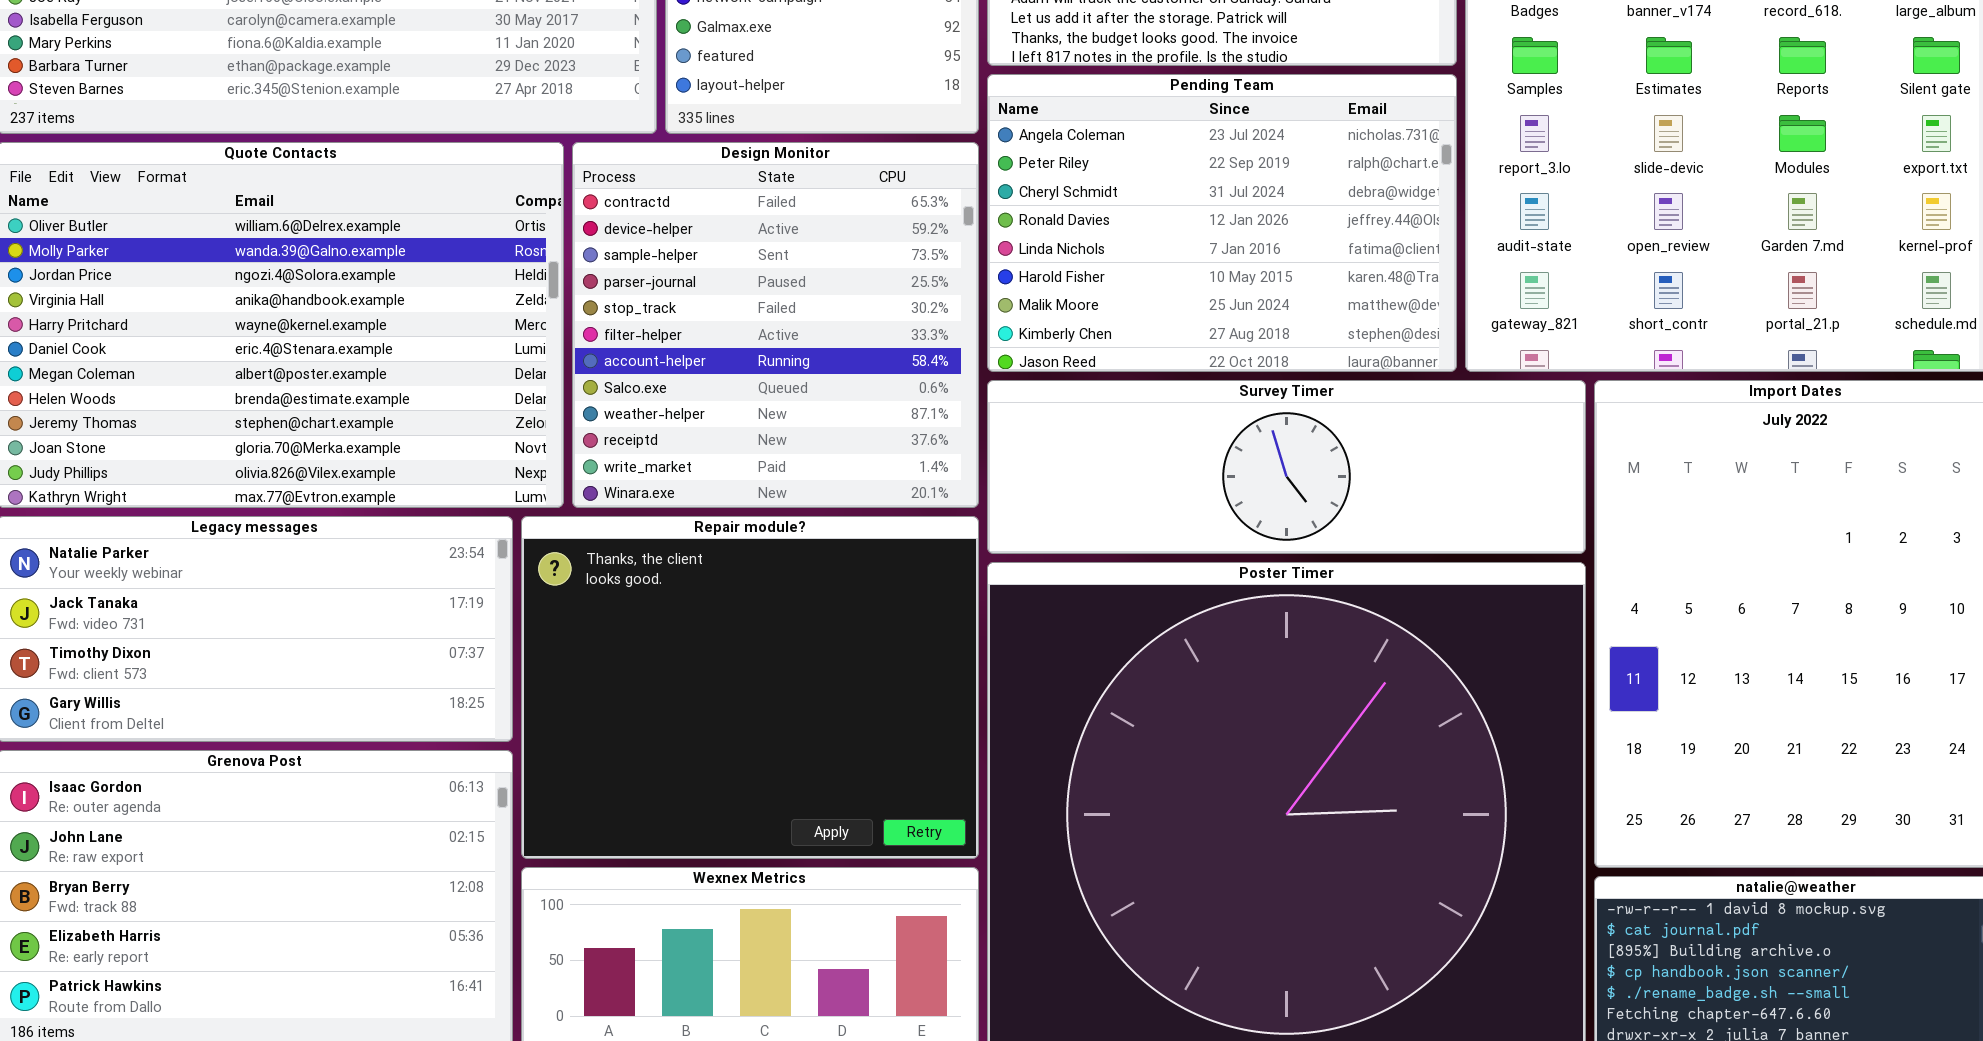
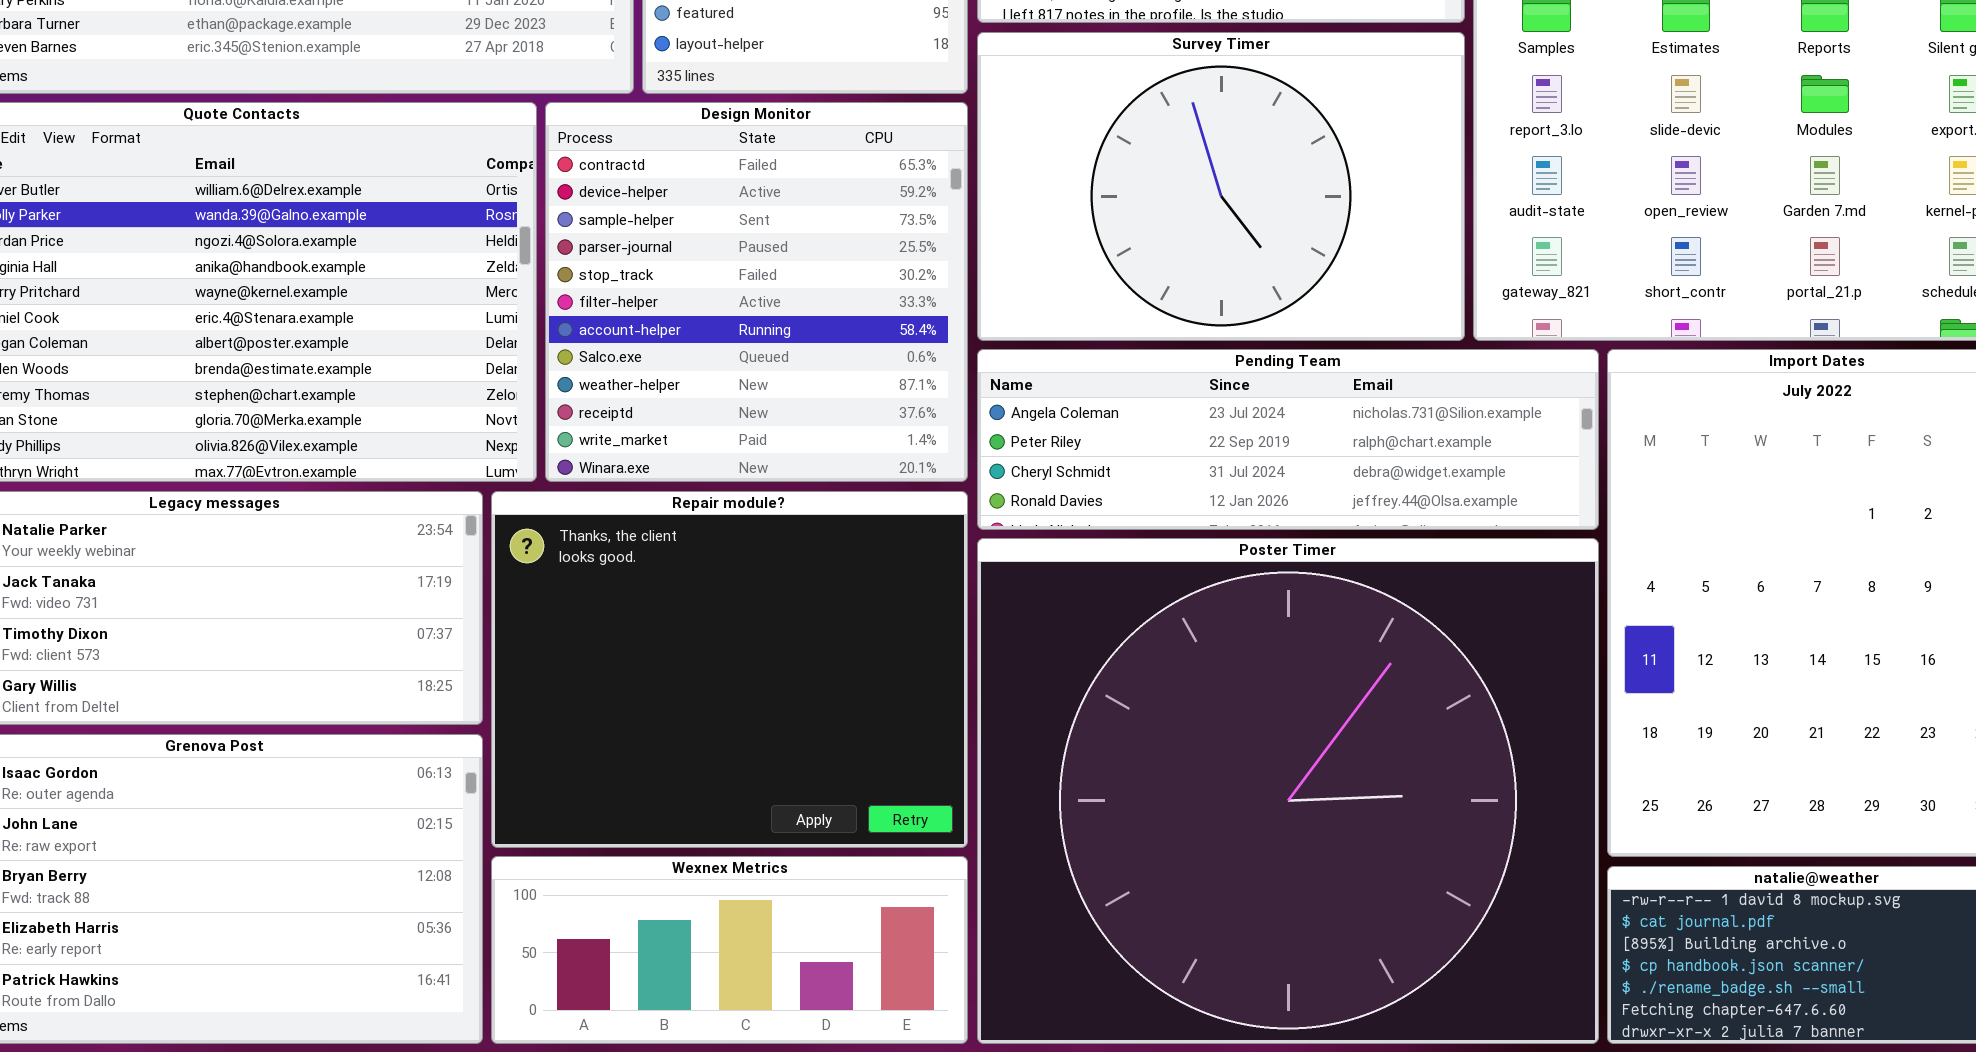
Pending Team: [987,74,1457,372] -> [977,349,1599,530], moved, resized
Survey Timer: [987,380,1586,554] -> [977,32,1465,341], moved, resized

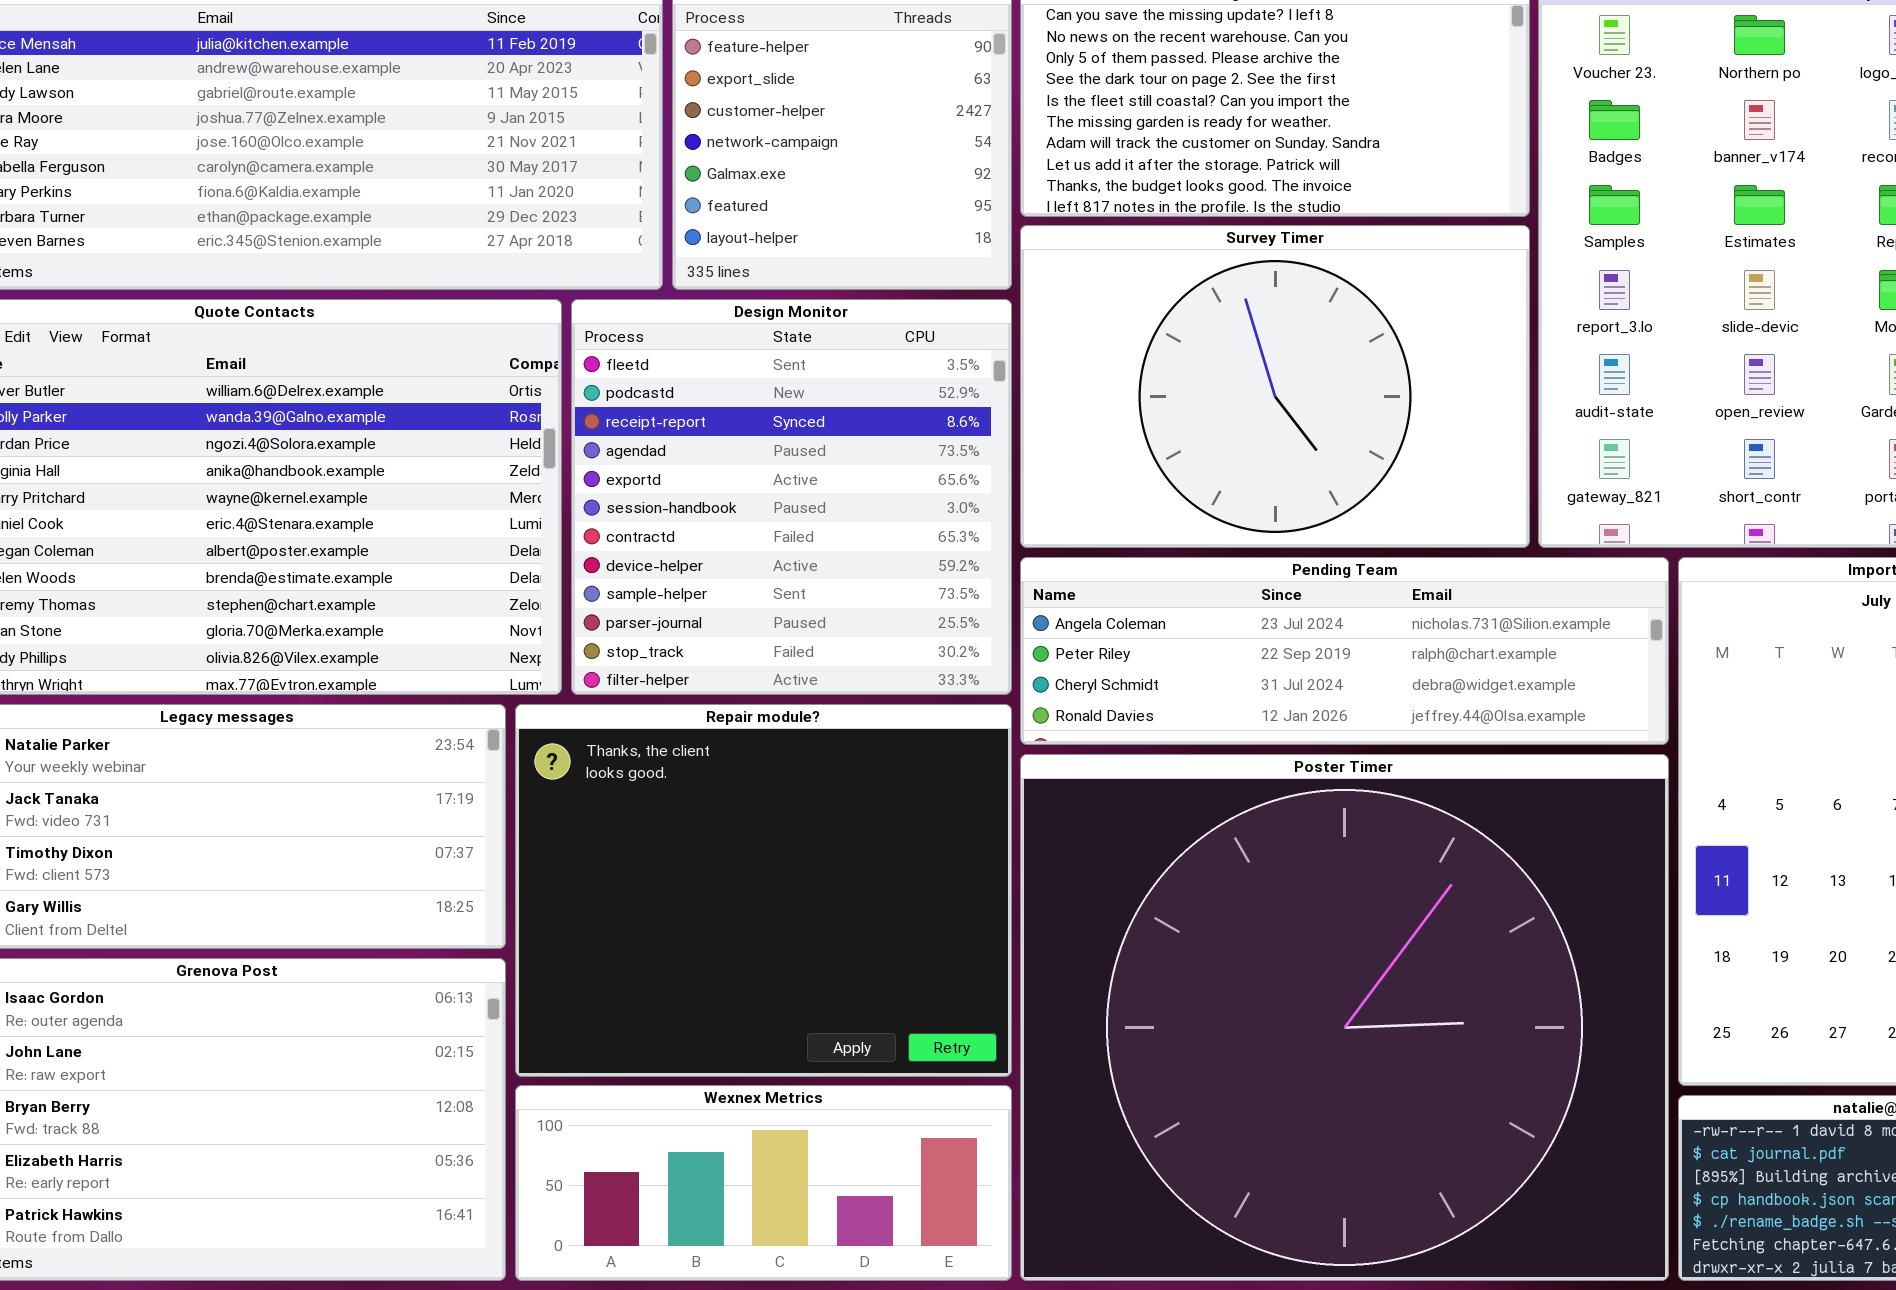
Design Monitor: [545,102,968,482] -> [571,299,1012,695], scrolled up 6 rows

